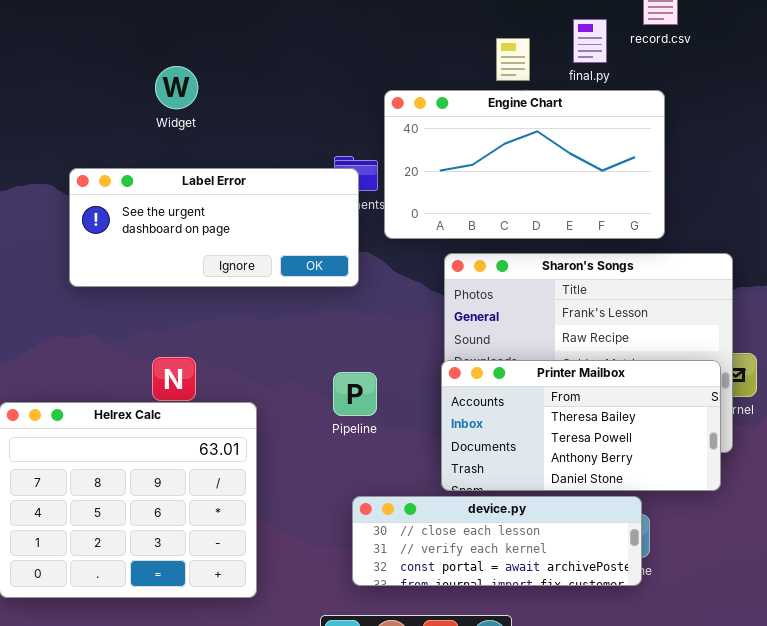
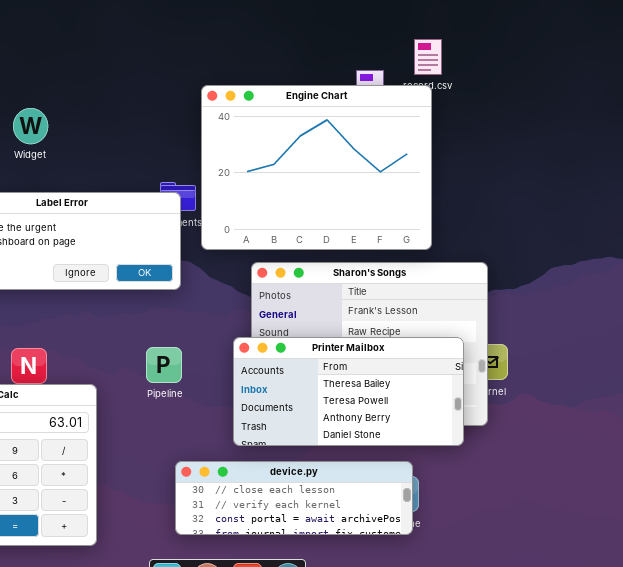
Engine Chart: [384,90,665,239] -> [201,85,432,250], resized
Printer Mailbox: [441,360,721,491] -> [233,337,464,446], moved
Pipeline: [333,372,377,416] -> [146,347,182,383], moved

